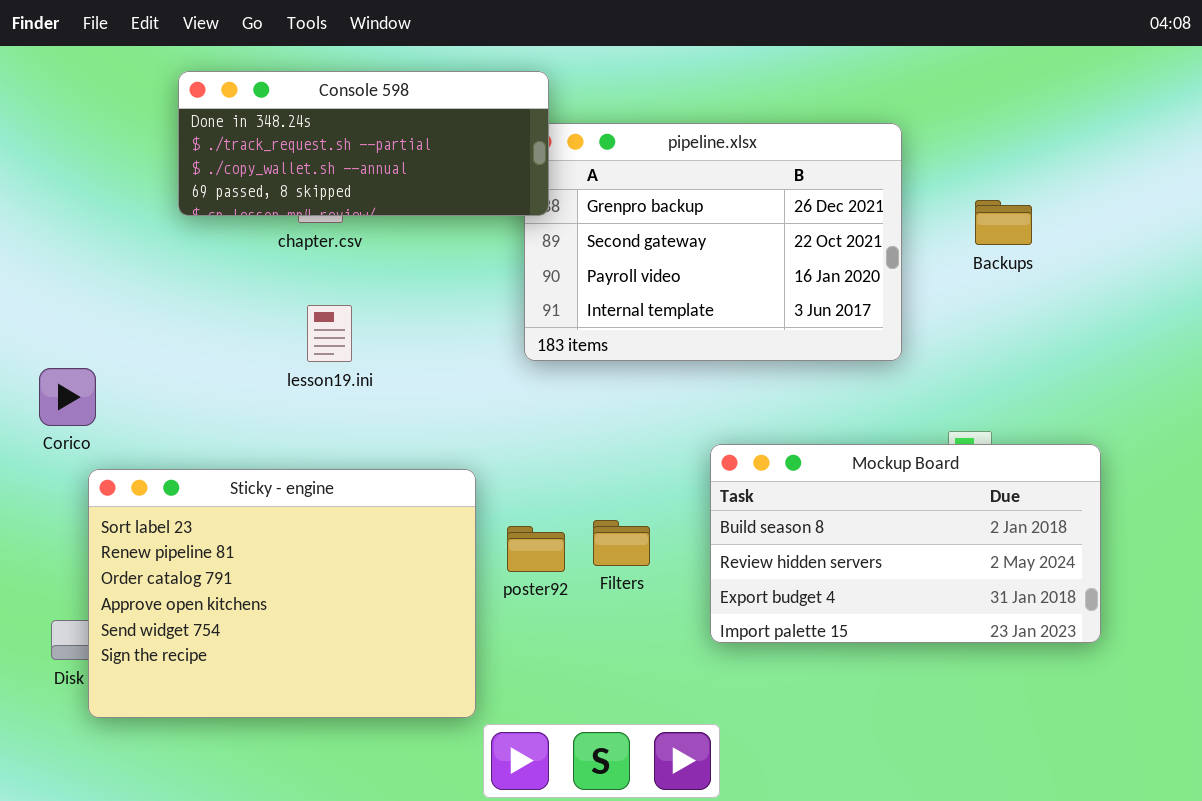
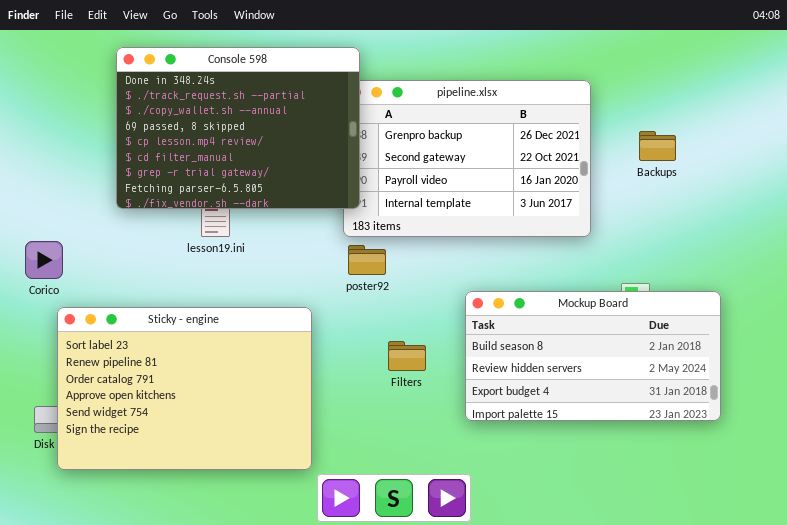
Console 598: [178,71,549,216] -> [116,47,360,209], resized
poster92: [507,526,565,572] -> [348,245,386,275], moved

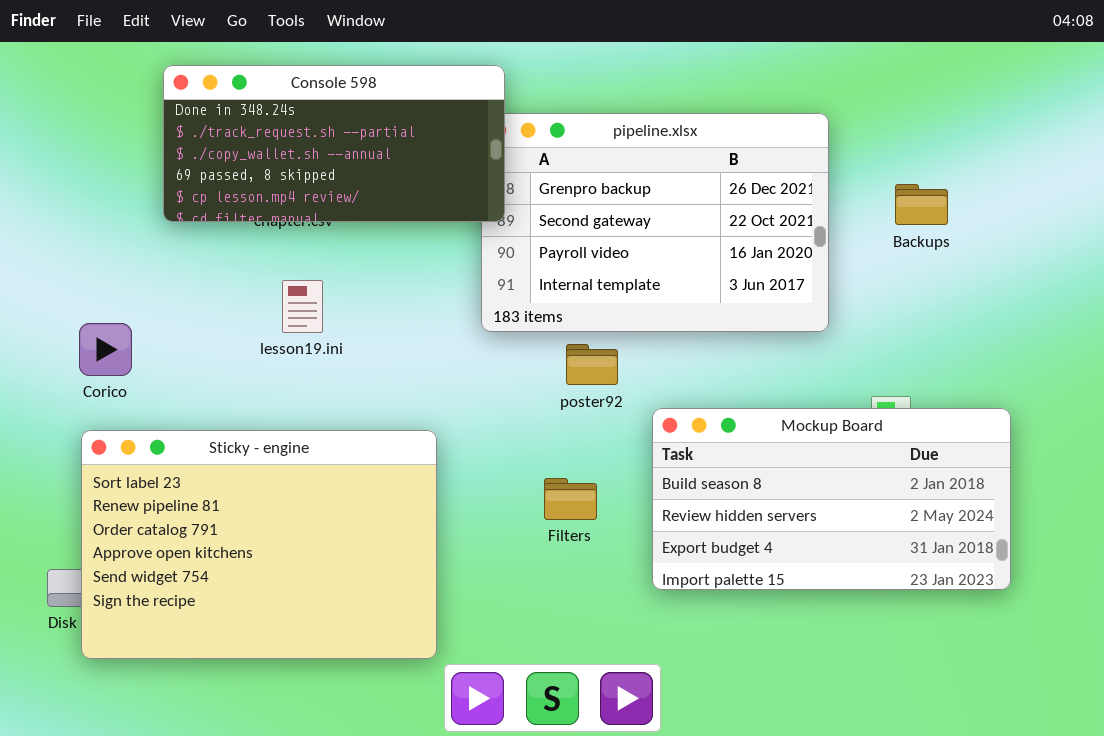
Console 598: [116,47,360,209] -> [163,65,505,222], resized
Corico: [25,241,63,279] -> [79,323,132,376], moved
poster92: [348,245,386,275] -> [566,344,618,385], moved

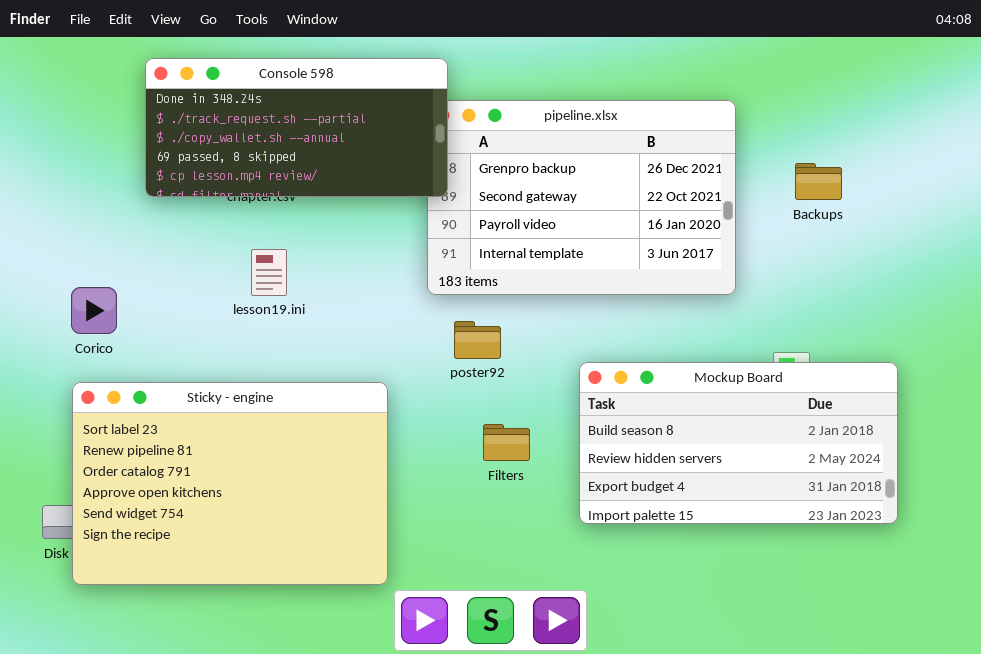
poster92: [566,344,618,385] -> [454,321,501,359], moved

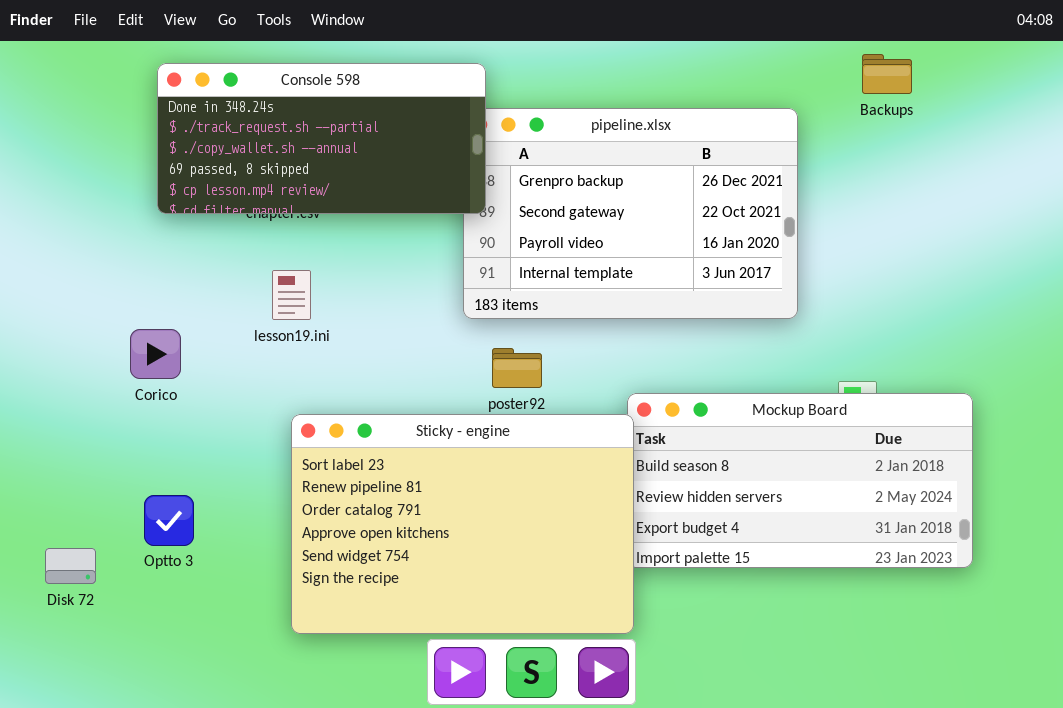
Backups: [795,163,842,200] -> [862,54,912,94], moved
Corico: [71,287,117,334] -> [130,329,181,379], moved
Sticky - engine: [72,382,388,585] -> [291,414,634,634], moved

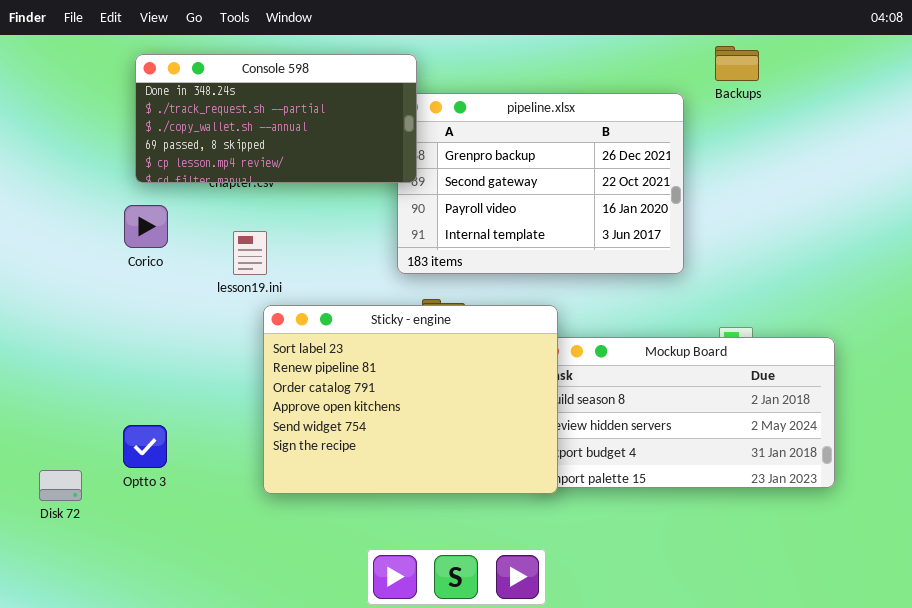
Backups: [862,54,912,94] -> [715,46,759,81], moved
Corico: [130,329,181,379] -> [124,205,168,248], moved
Sticky - engine: [291,414,634,634] -> [263,305,558,494], moved

